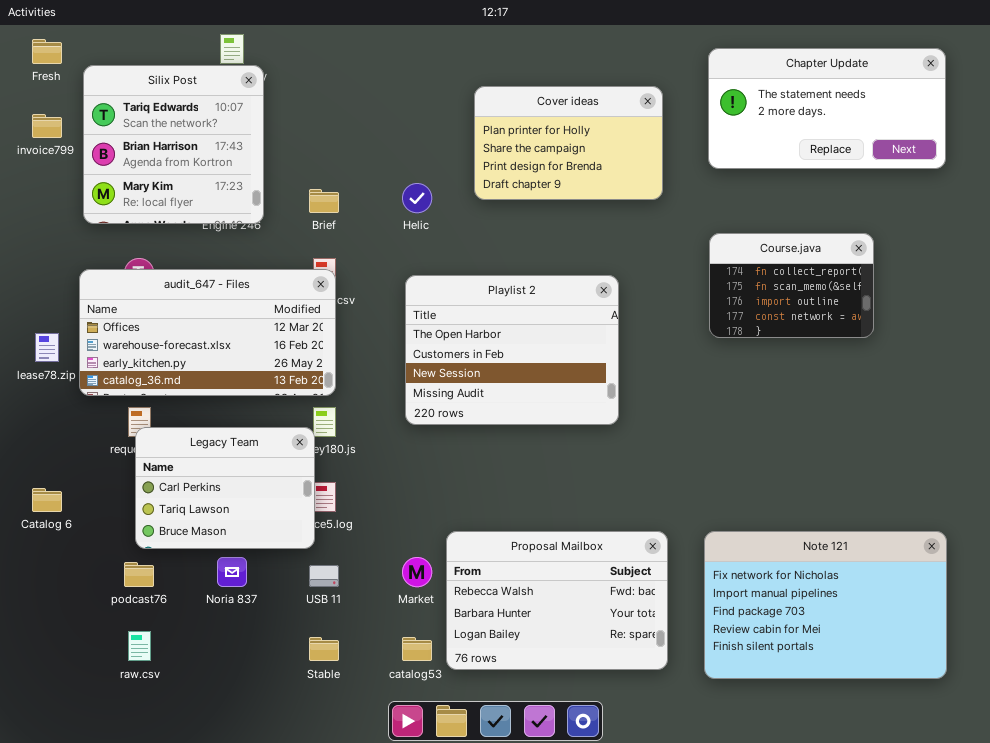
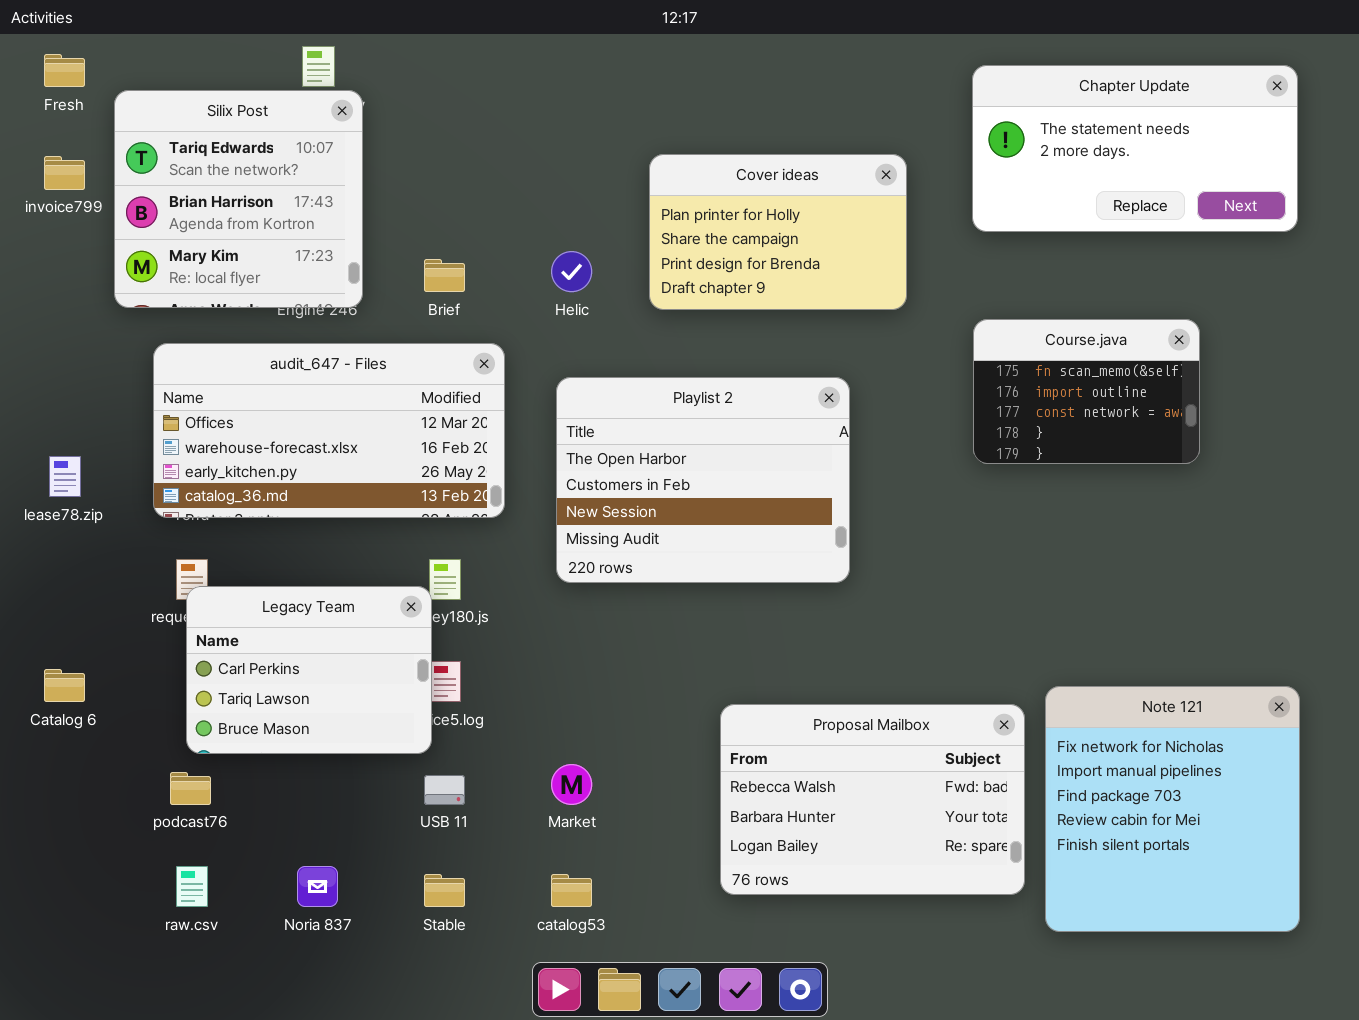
Cover ideas: [474,86,663,200] -> [649,154,907,310], moved
Course.java: [709,233,874,338] -> [973,319,1200,464], scrolled down 1 row
audit_647 - Files: [79,269,336,396] -> [153,343,505,518], moved
Proposal Mailbox: [446,531,668,670] -> [720,704,1025,895], moved
Note 121: [704,531,947,679] -> [1045,686,1300,932], resized
Noria 837: [217,557,247,587] -> [297,866,338,907], moved

